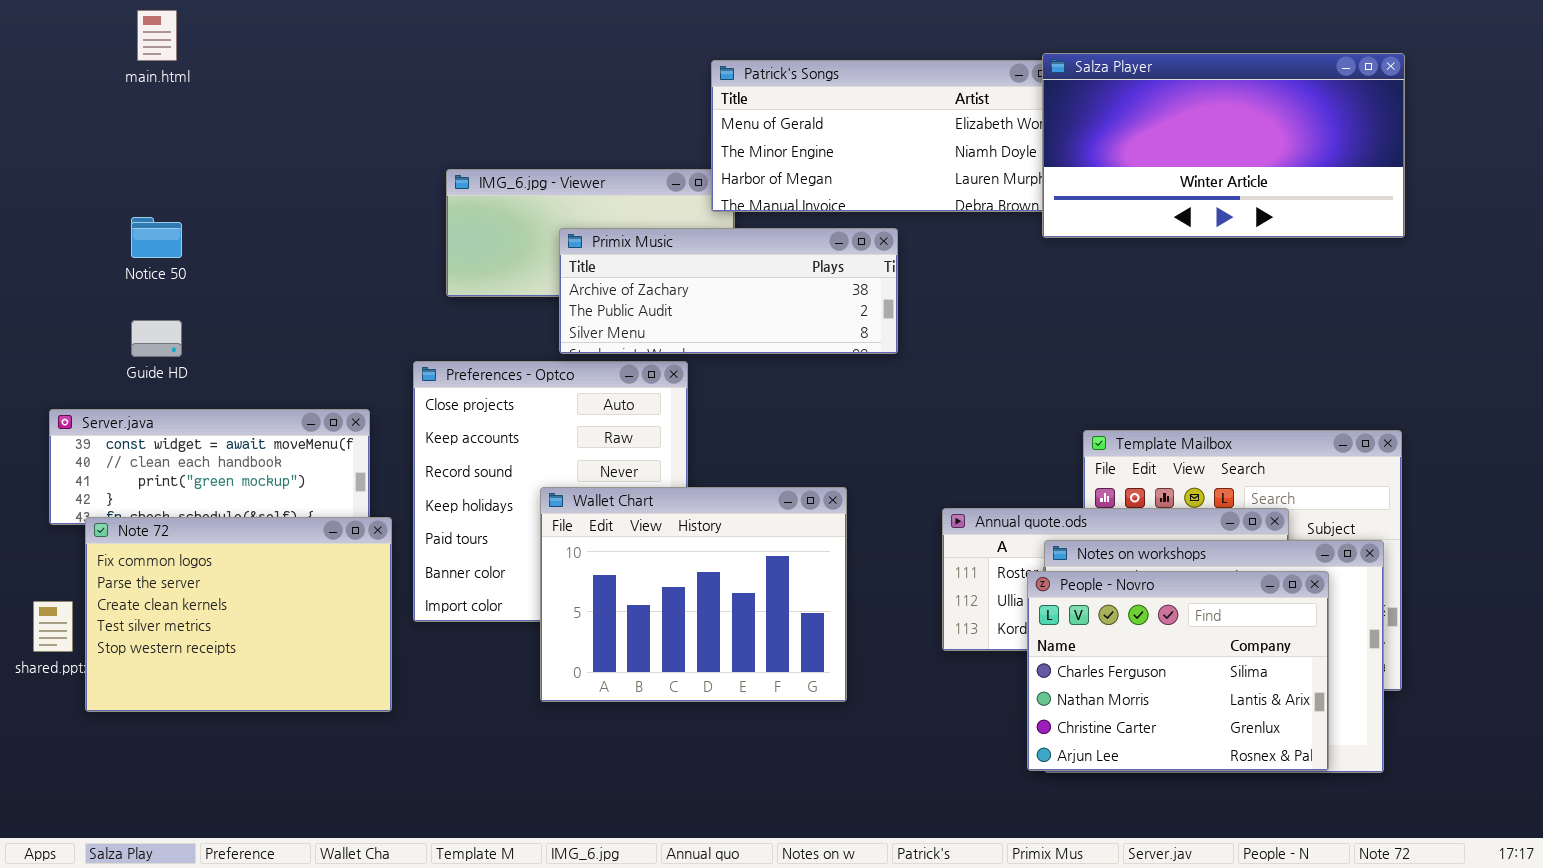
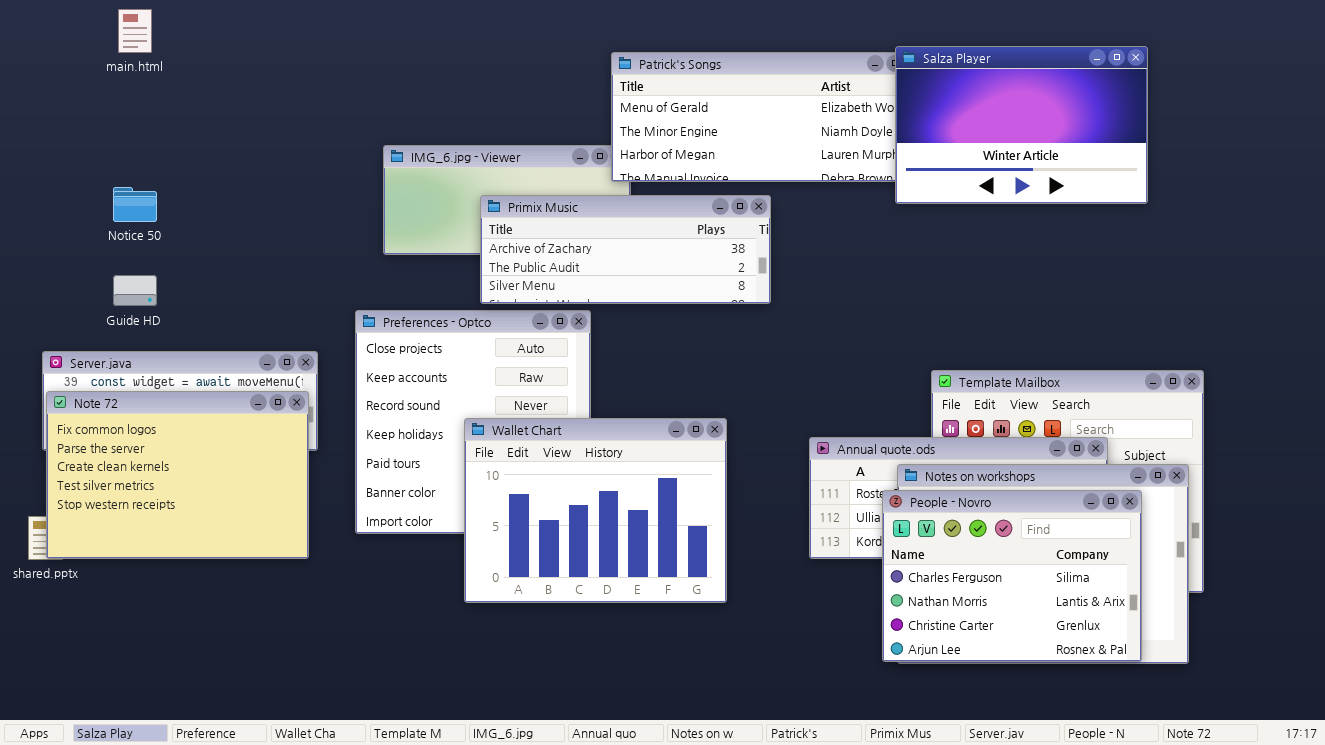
Salza Player: [1042,53,1405,238] -> [895,46,1148,204], resized
Note 72: [85,517,392,712] -> [46,391,309,559], moved

